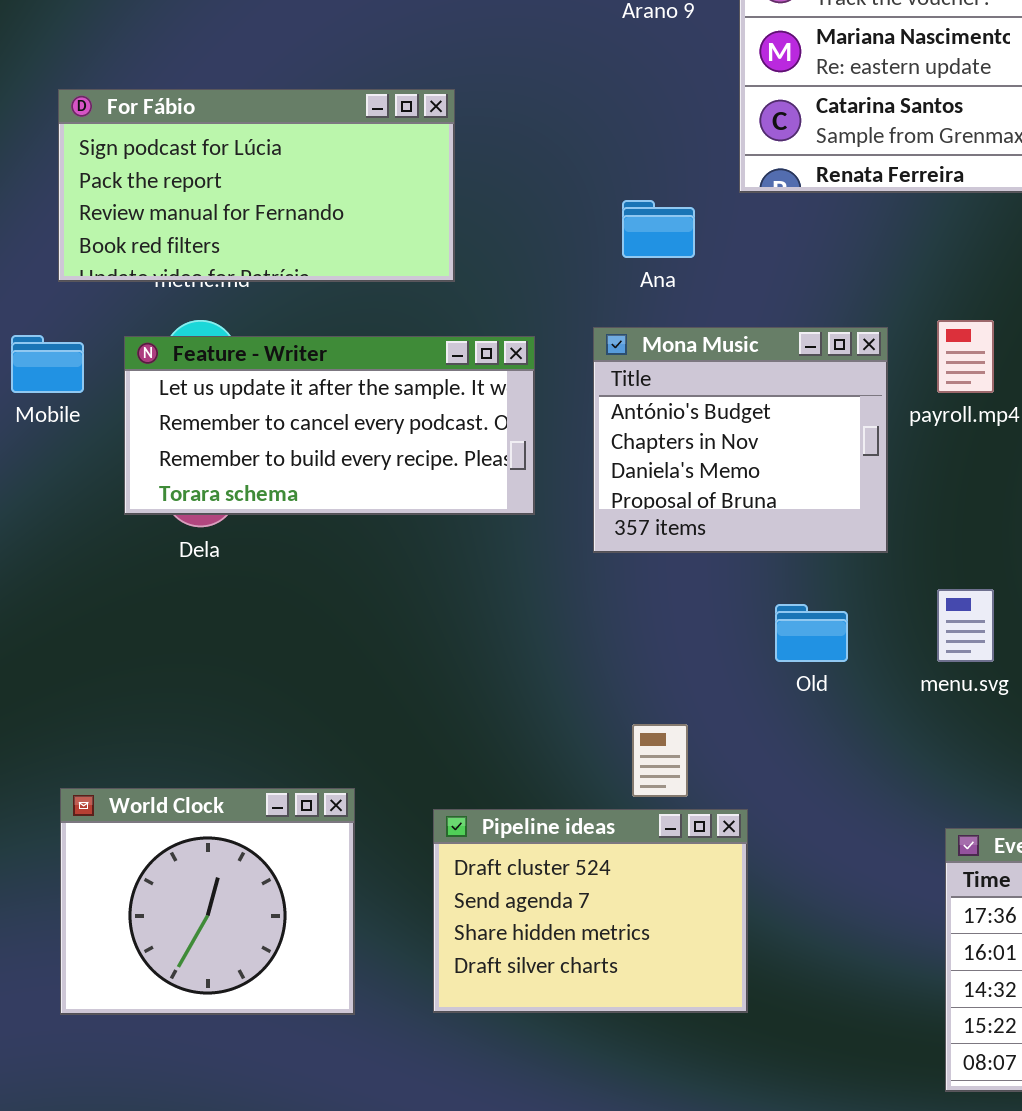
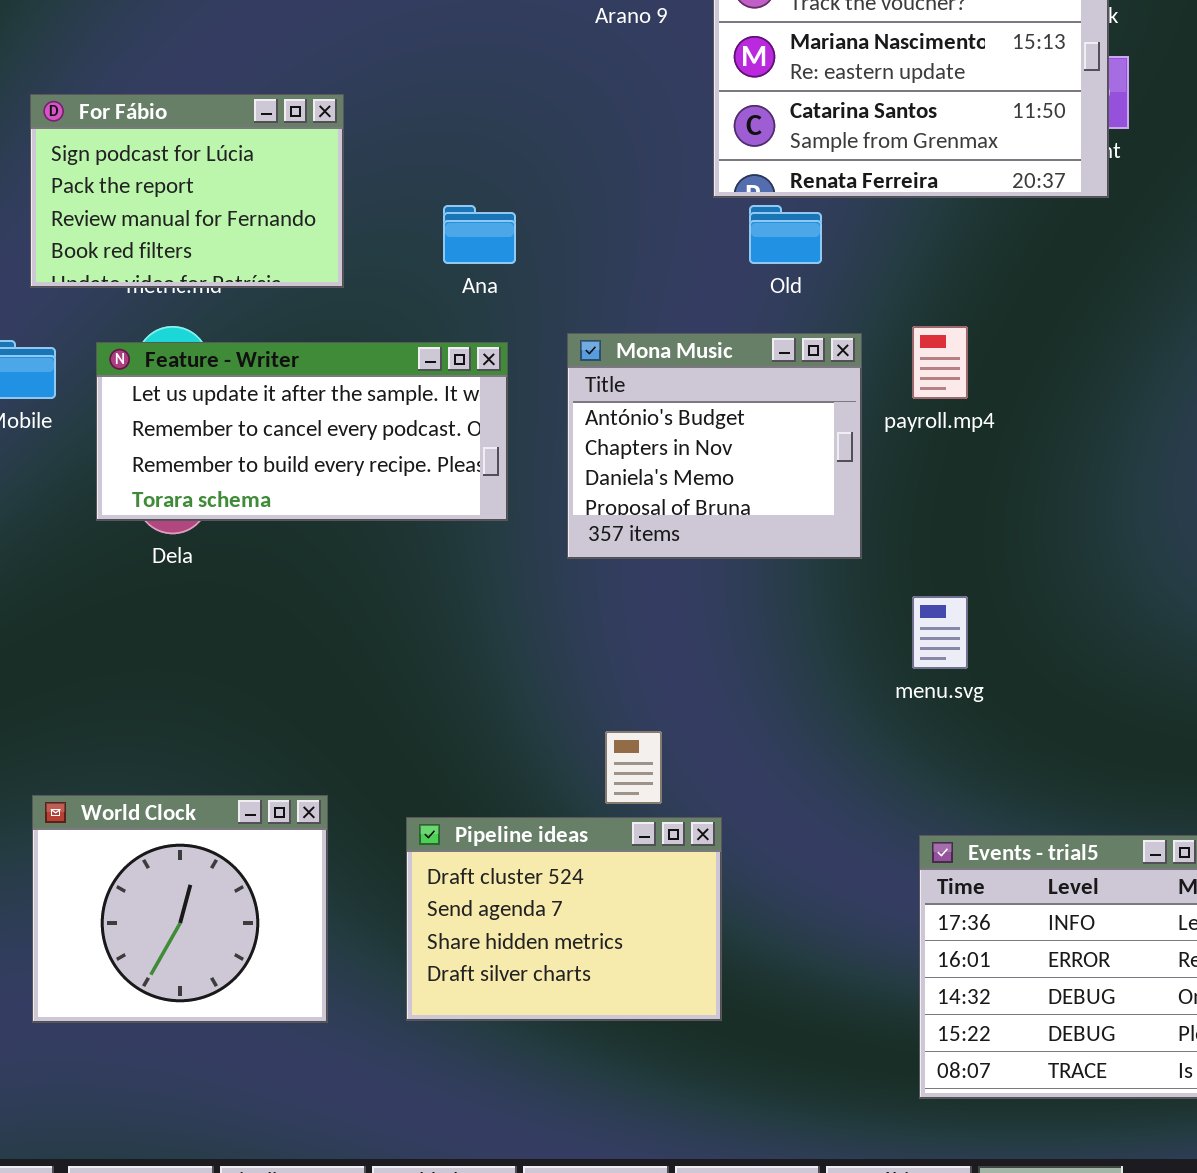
For Fábio: [58,89,455,282] -> [30,94,344,288], resized
Ana: [622,200,695,258] -> [443,205,516,264], moved
Old: [775,604,848,662] -> [749,205,822,264], moved

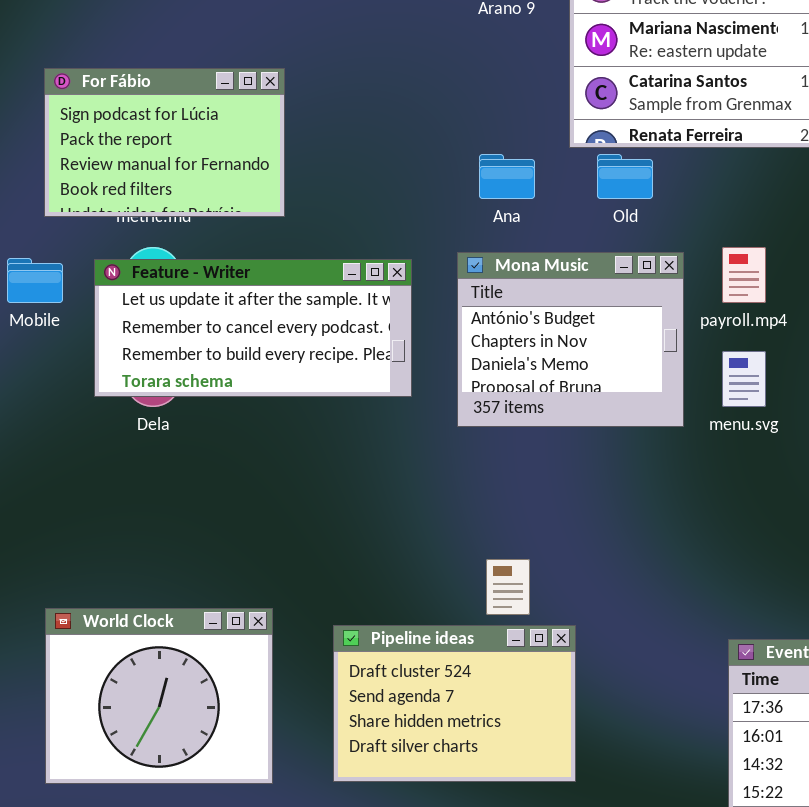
Ana: [443,205,516,264] -> [479,154,535,199], moved
menu.svg: [912,596,968,669] -> [722,351,766,407], moved

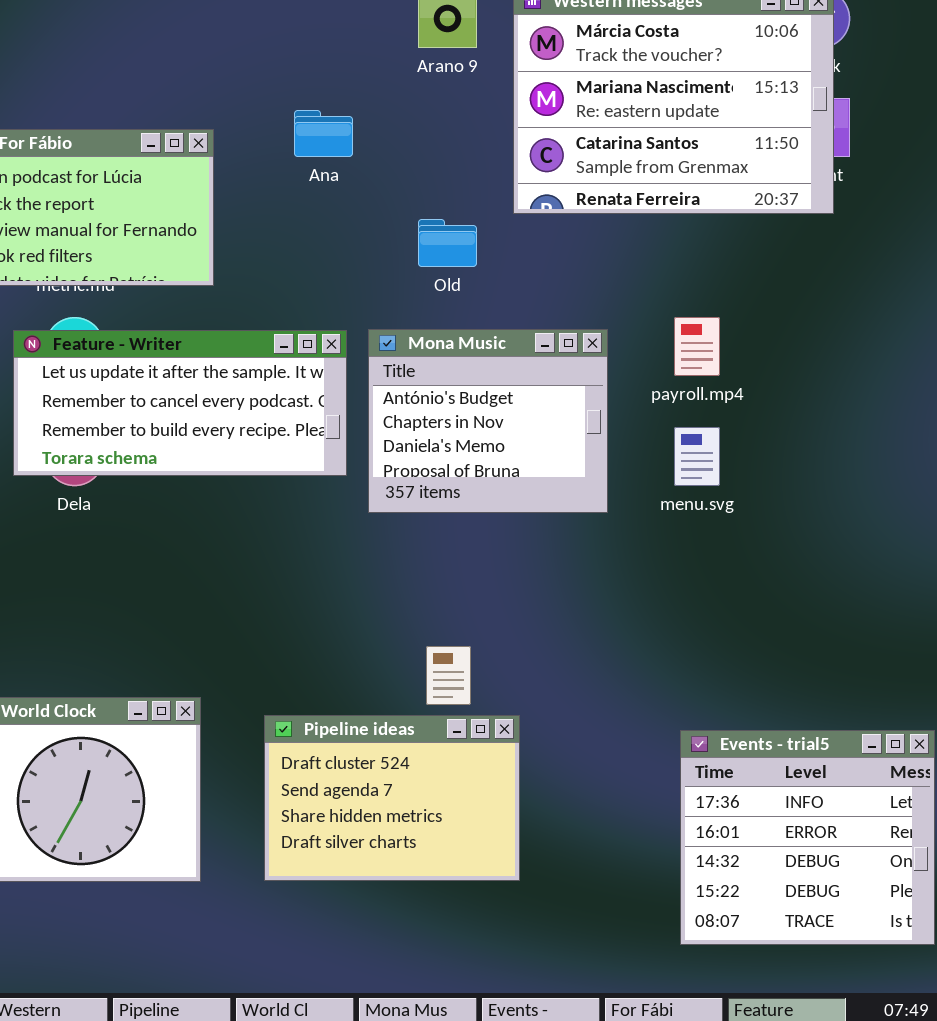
Ana: [479,154,535,199] -> [294,110,353,157], moved
Old: [597,154,653,199] -> [418,219,477,267], moved
Mona Music: [457,252,684,427] -> [368,329,608,513], moved

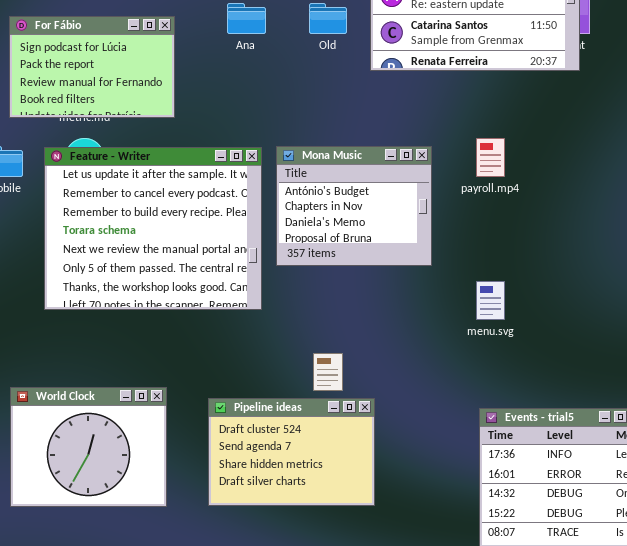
Old: [418,219,477,267] -> [309,3,347,34], moved
Feature - Writer: [13,330,347,476] -> [44,147,262,310], resized
menu.svg: [674,427,720,486] -> [476,281,505,320], moved

